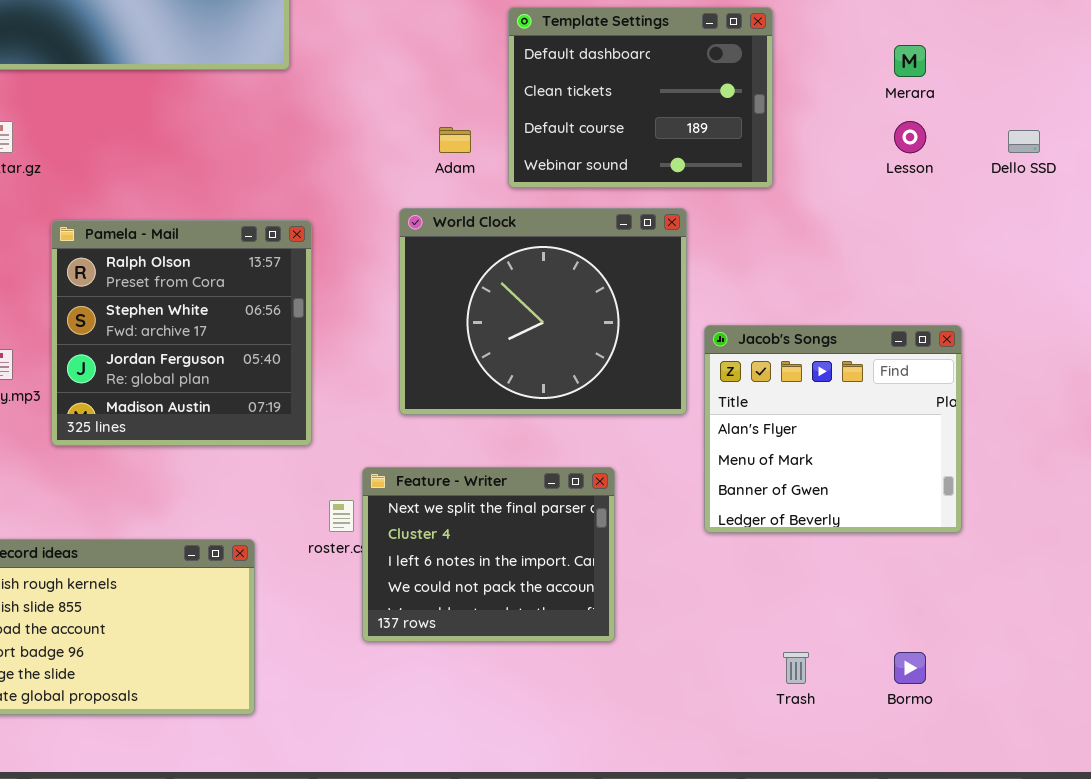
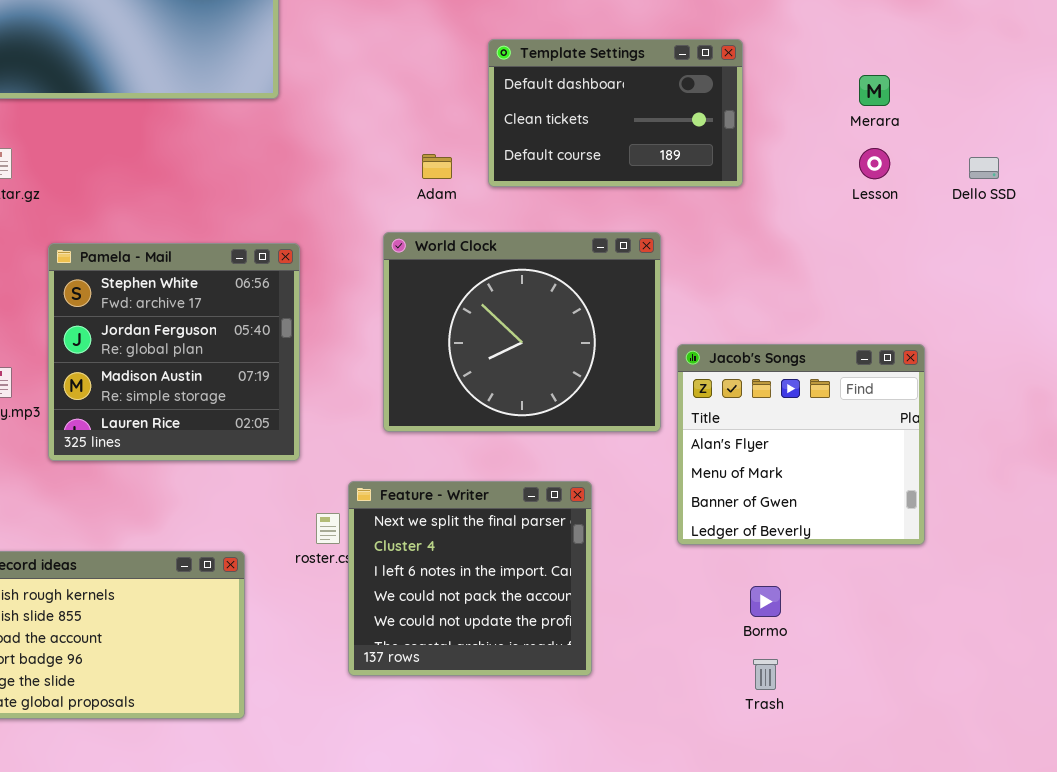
Template Settings: [508,7,773,188] -> [488,39,743,187], resized
Pamela - Mail: [51,220,312,446] -> [48,243,300,461], scrolled down 1 row
Feature - Writer: [362,467,615,642] -> [348,481,592,676], resized
Bormo: [894,652,926,684] -> [750,586,781,617], moved

